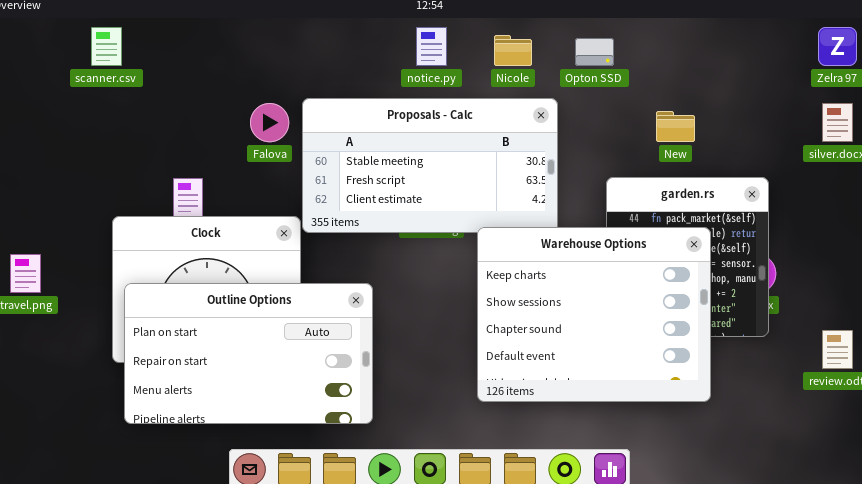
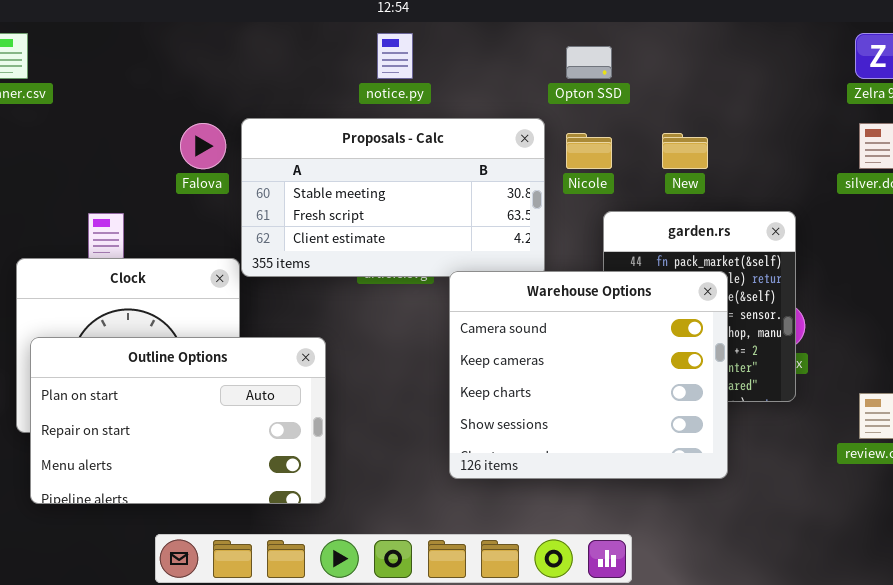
Nicole: [494,35,532,66] -> [566,133,612,169], moved
Warehouse Options: [477,227,711,402] -> [449,271,728,479], scrolled up 2 rows

